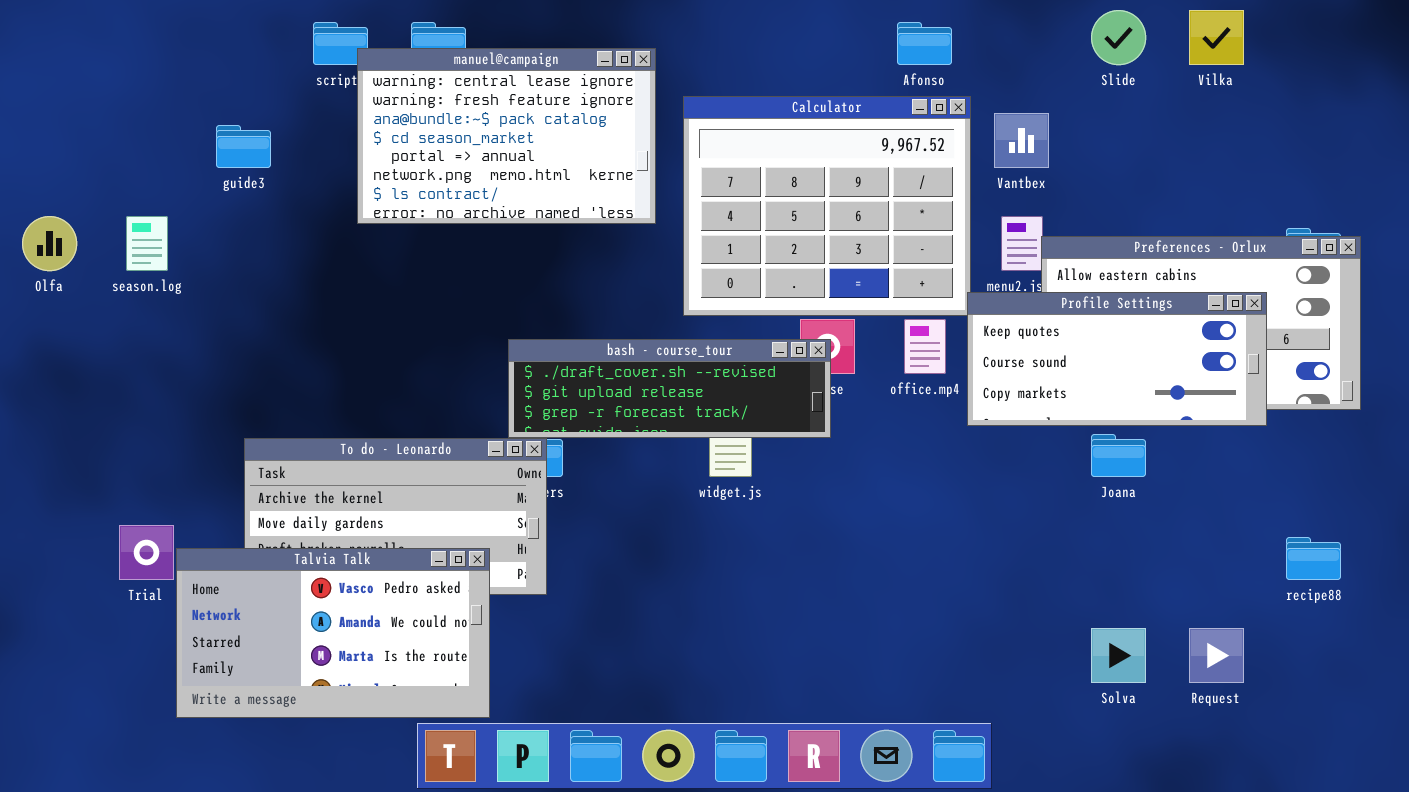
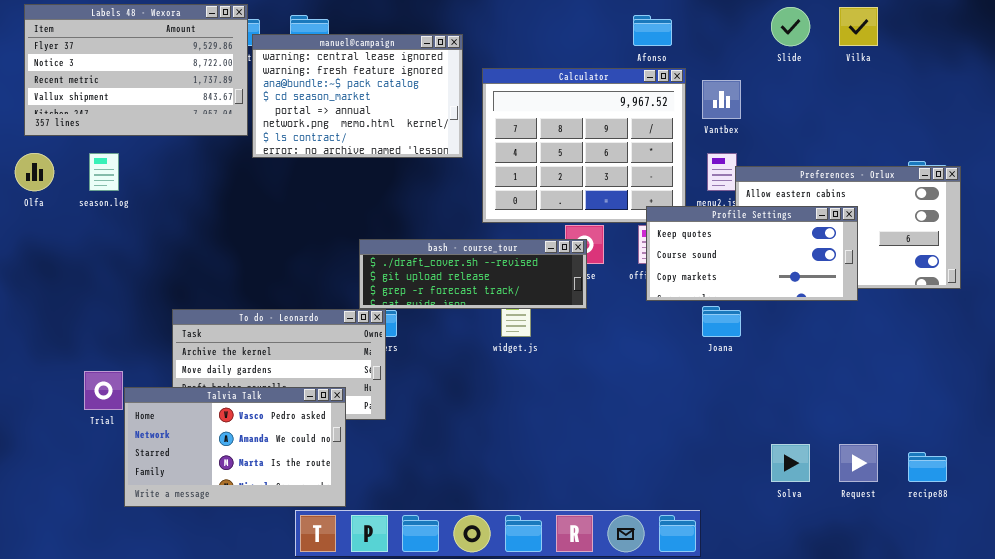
Labels 48 - Wexora: none -> [24,4,248,136], opened
Profile Settings: [967,292,1267,426] -> [646,206,858,301], moved
Joana: [1091,434,1146,477] -> [702,306,741,337], moved
recipe88: [1286,537,1341,580] -> [908,452,947,482], moved

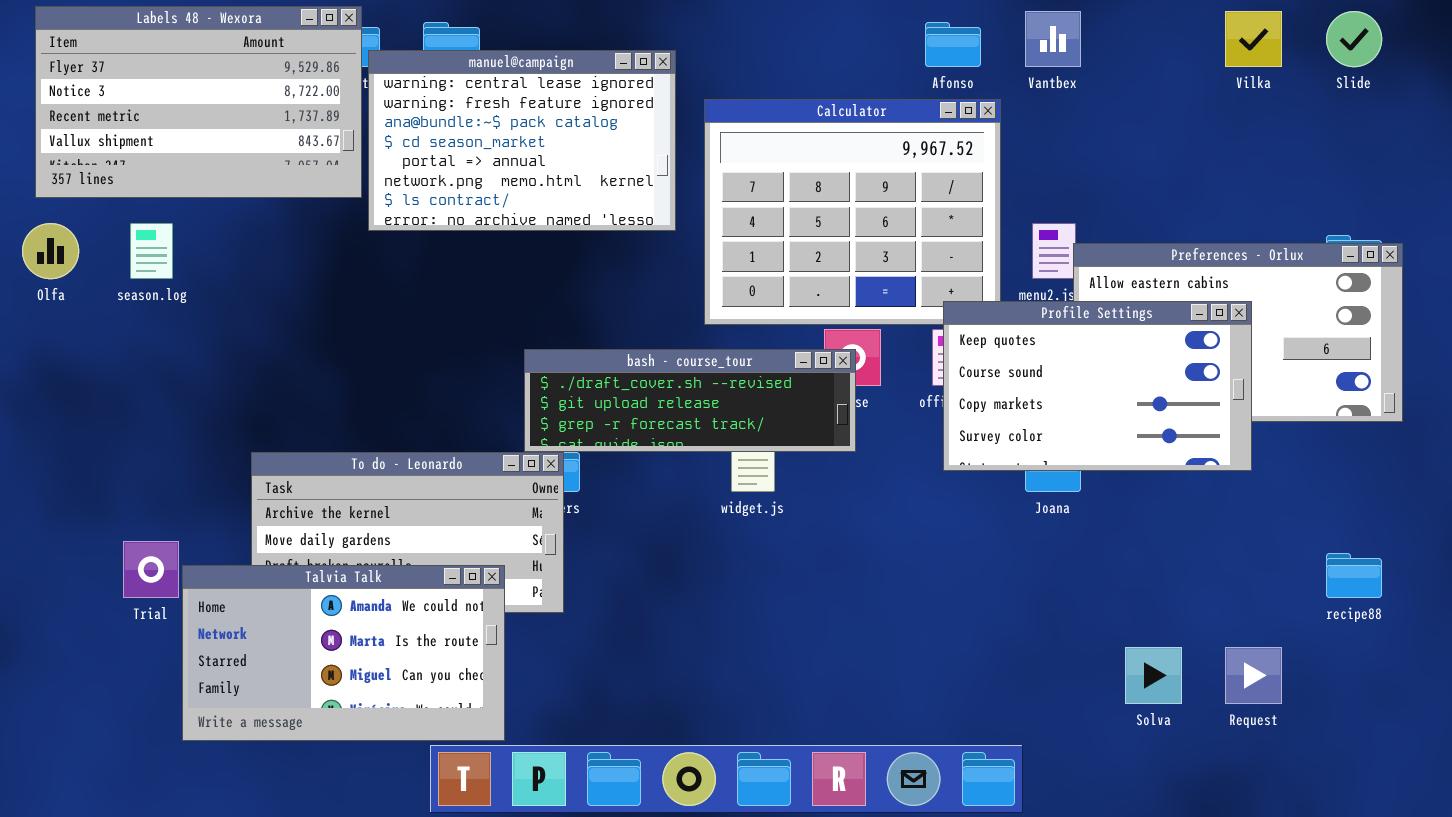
Slide: [771,7,810,46] -> [1326,11,1382,67], moved
Vantbex: [702,80,741,119] -> [1025,11,1081,67], moved
Profile Settings: [646,206,858,301] -> [943,301,1252,471], resized
Talvia Talk: [124,387,346,507] -> [182,565,505,741], scrolled down 1 row
recipe88: [908,452,947,482] -> [1326,553,1382,598], moved

